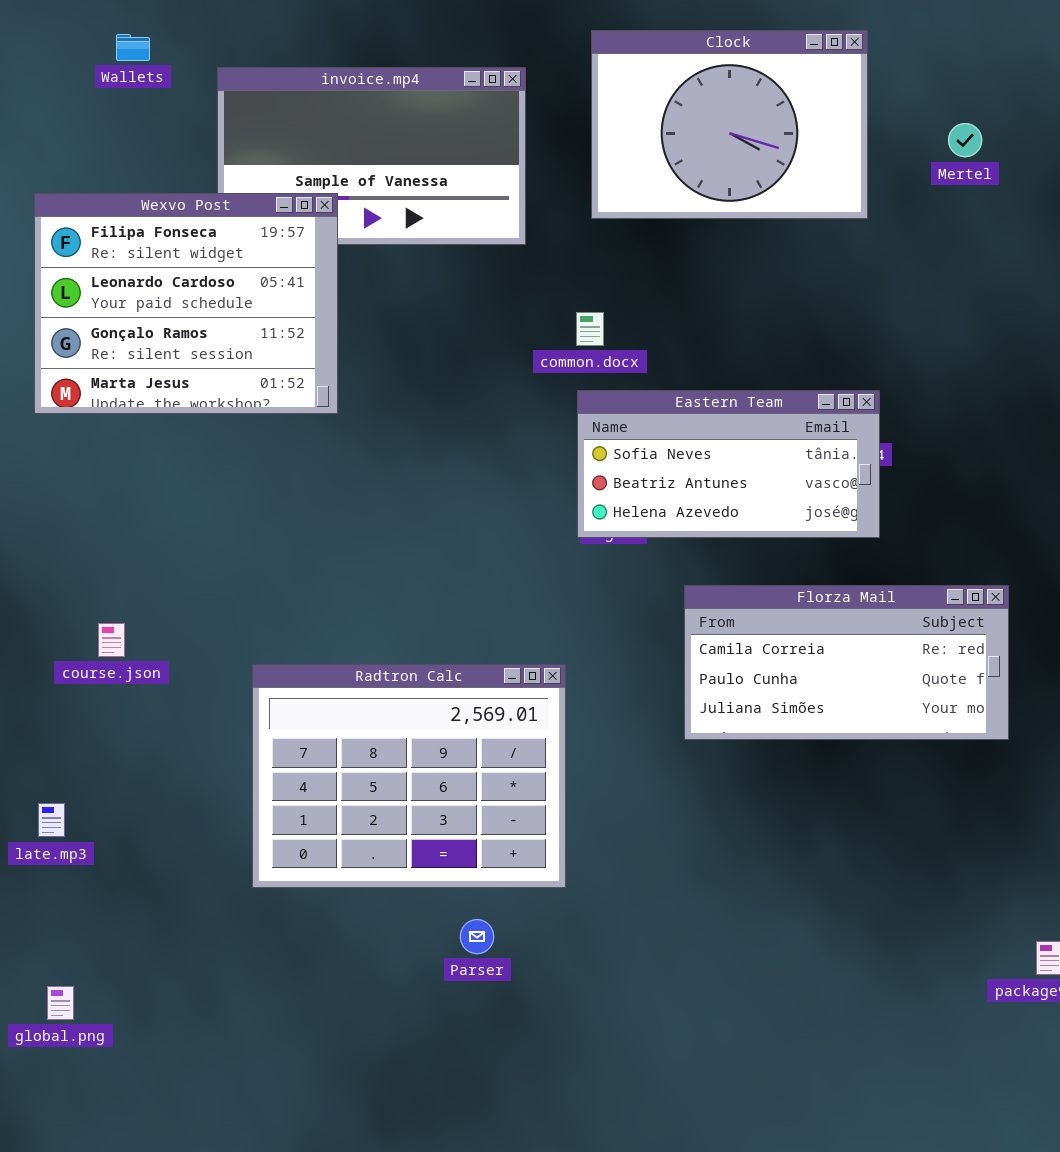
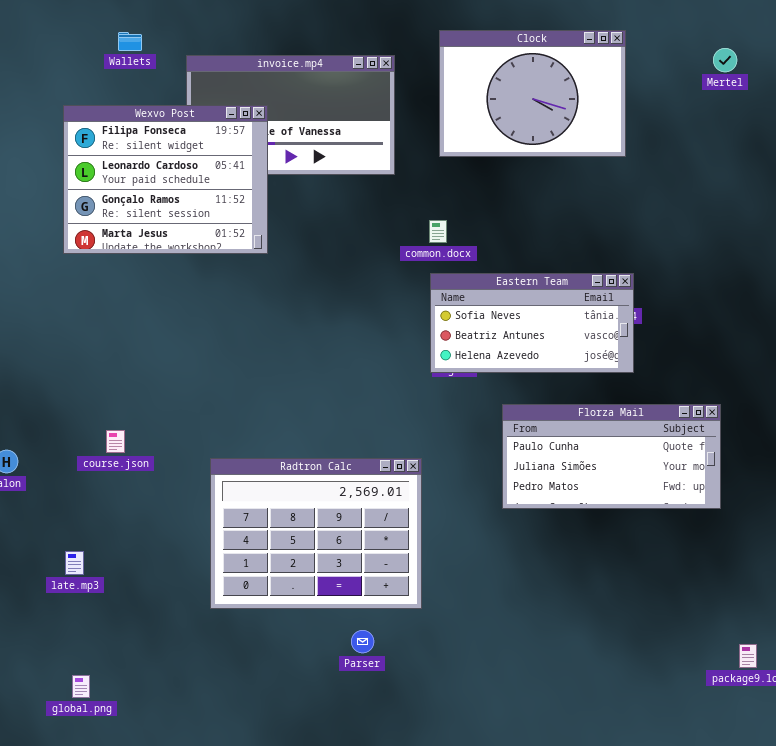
Mertel: [948,123,982,157] -> [713,48,737,72], moved
Wexvo Post: [34,193,338,414] -> [63,105,268,254], moved
Florza Mail: [684,585,1009,740] -> [502,404,721,509], scrolled down 1 row

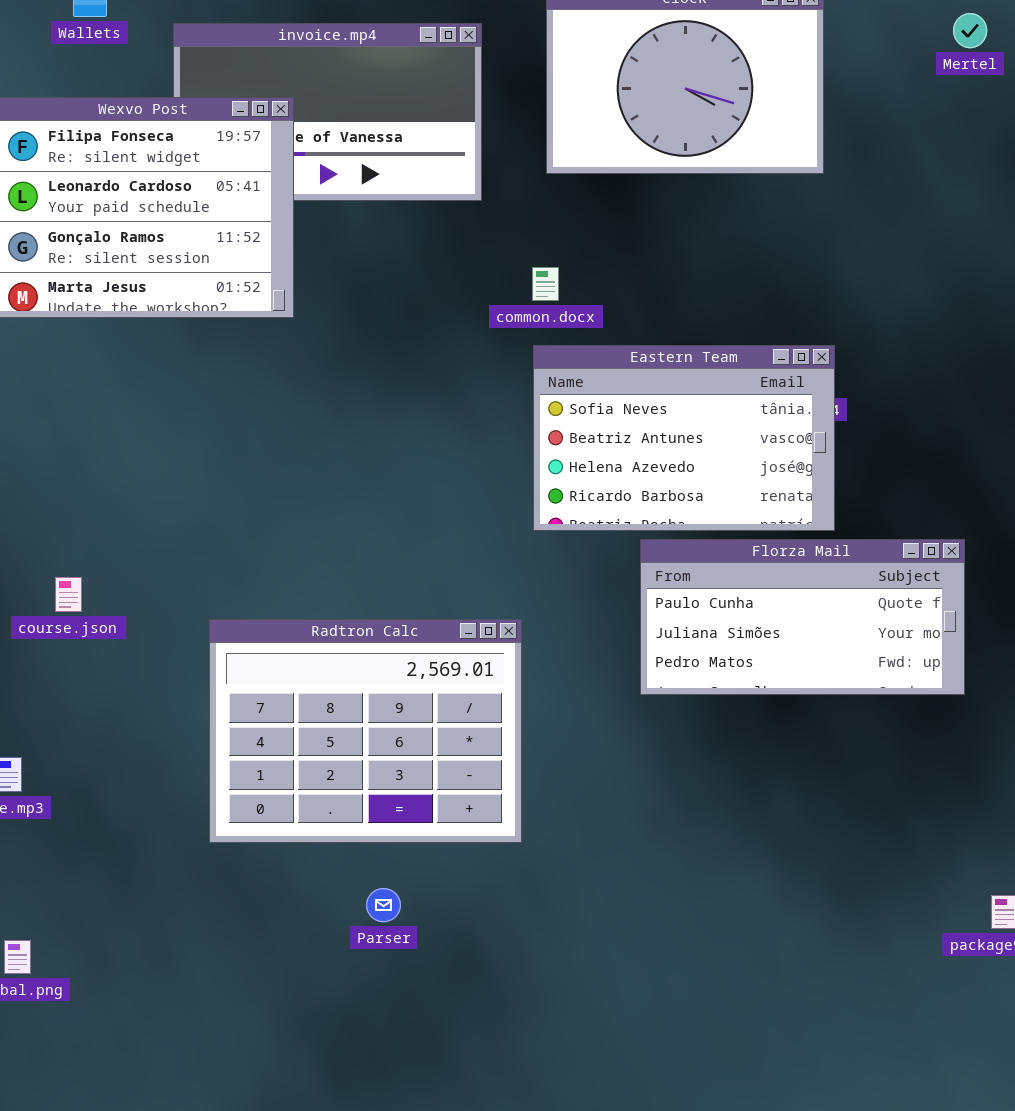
Eastern Team: [430,273,634,373] -> [533,345,835,531], resized
Parser: [351,630,374,653] -> [366,888,401,922], moved

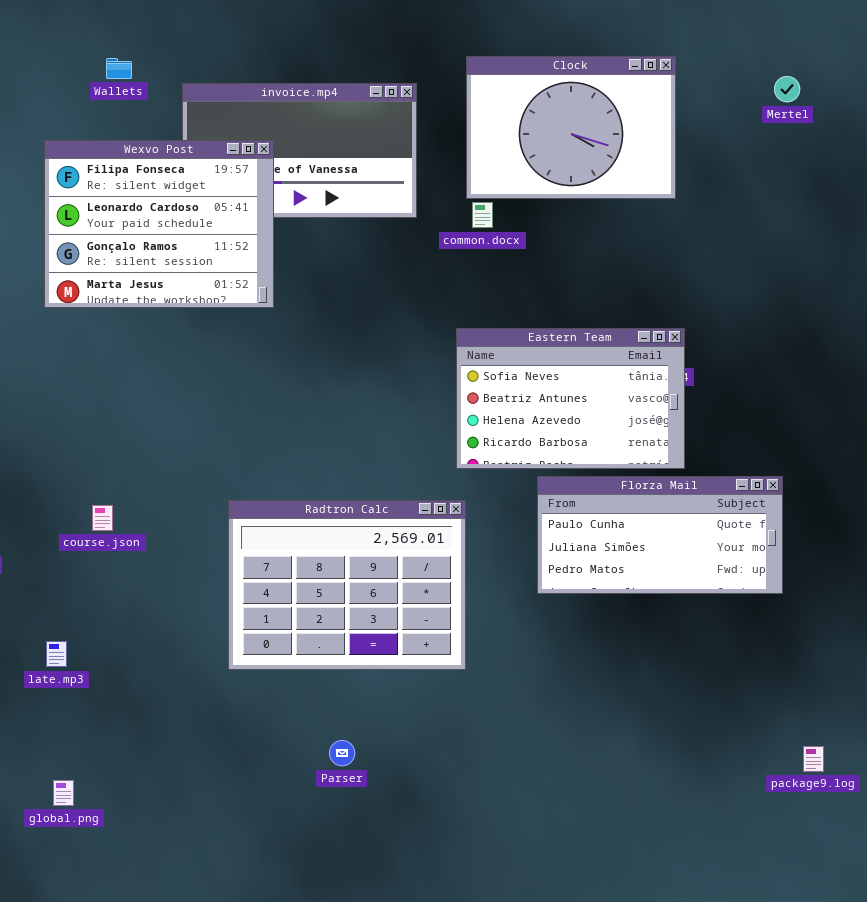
common.docx: [532,267,559,301] -> [472,202,493,228], moved
Radtron Calc: [209,619,522,843] -> [228,500,466,670], moved

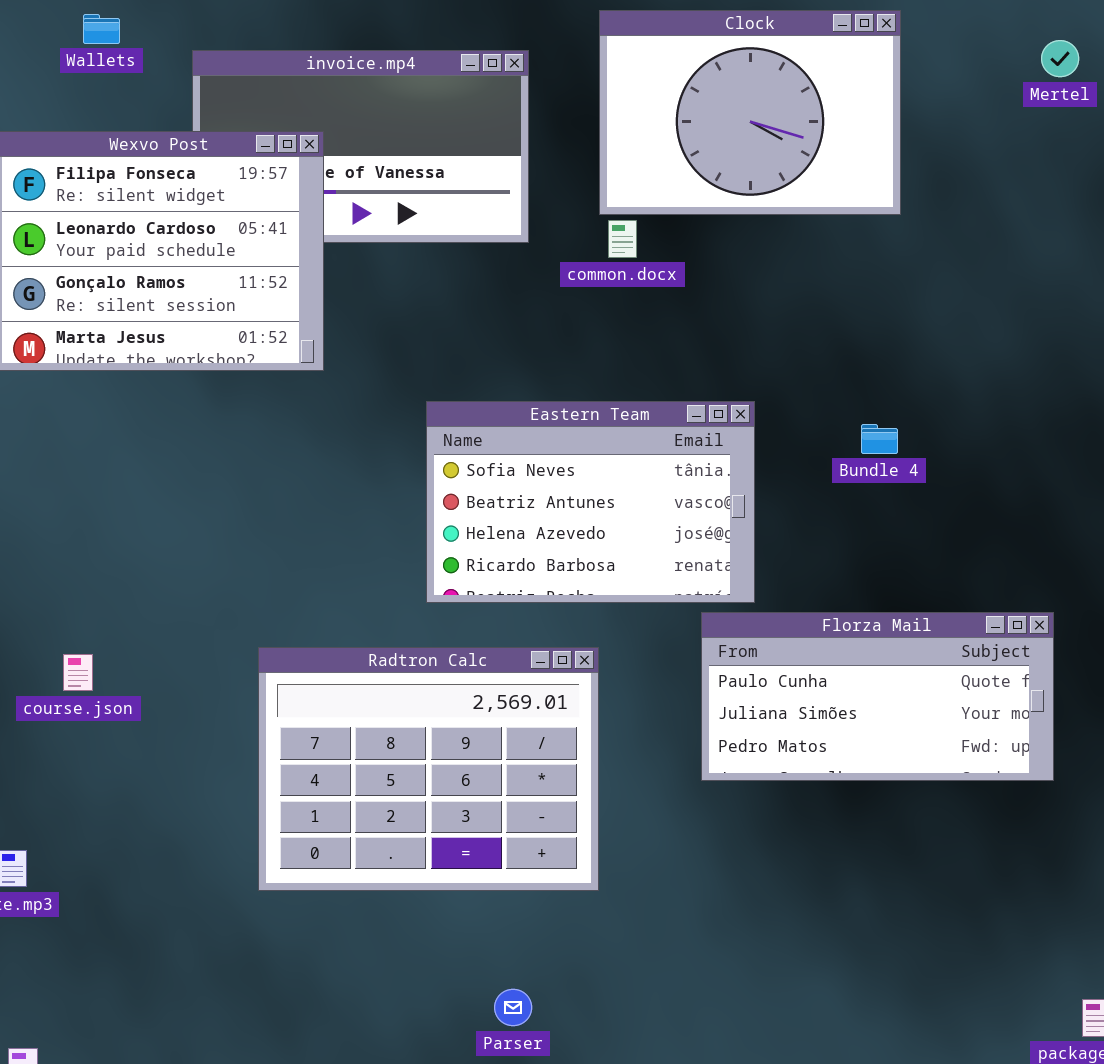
Eastern Team: [456,328,685,469] -> [426,401,755,603], moved
Parser: [329,740,355,766] -> [494,989,532,1026], moved

